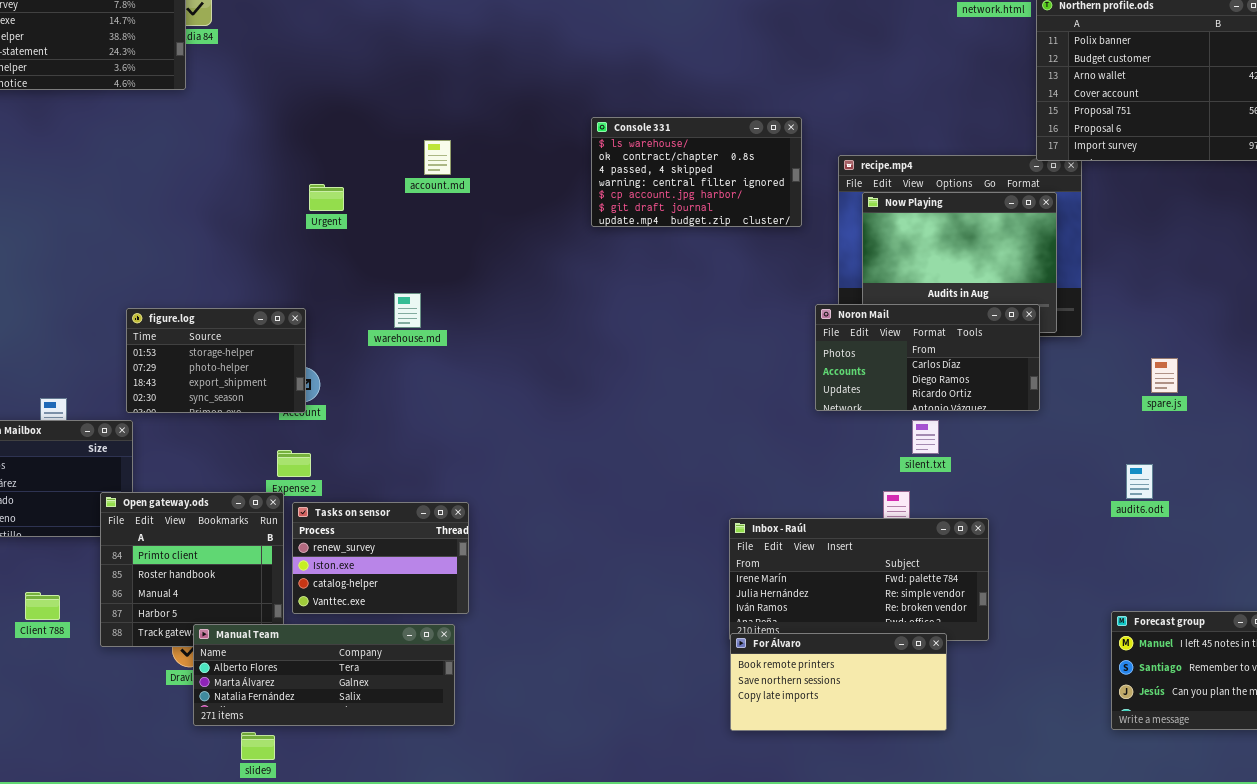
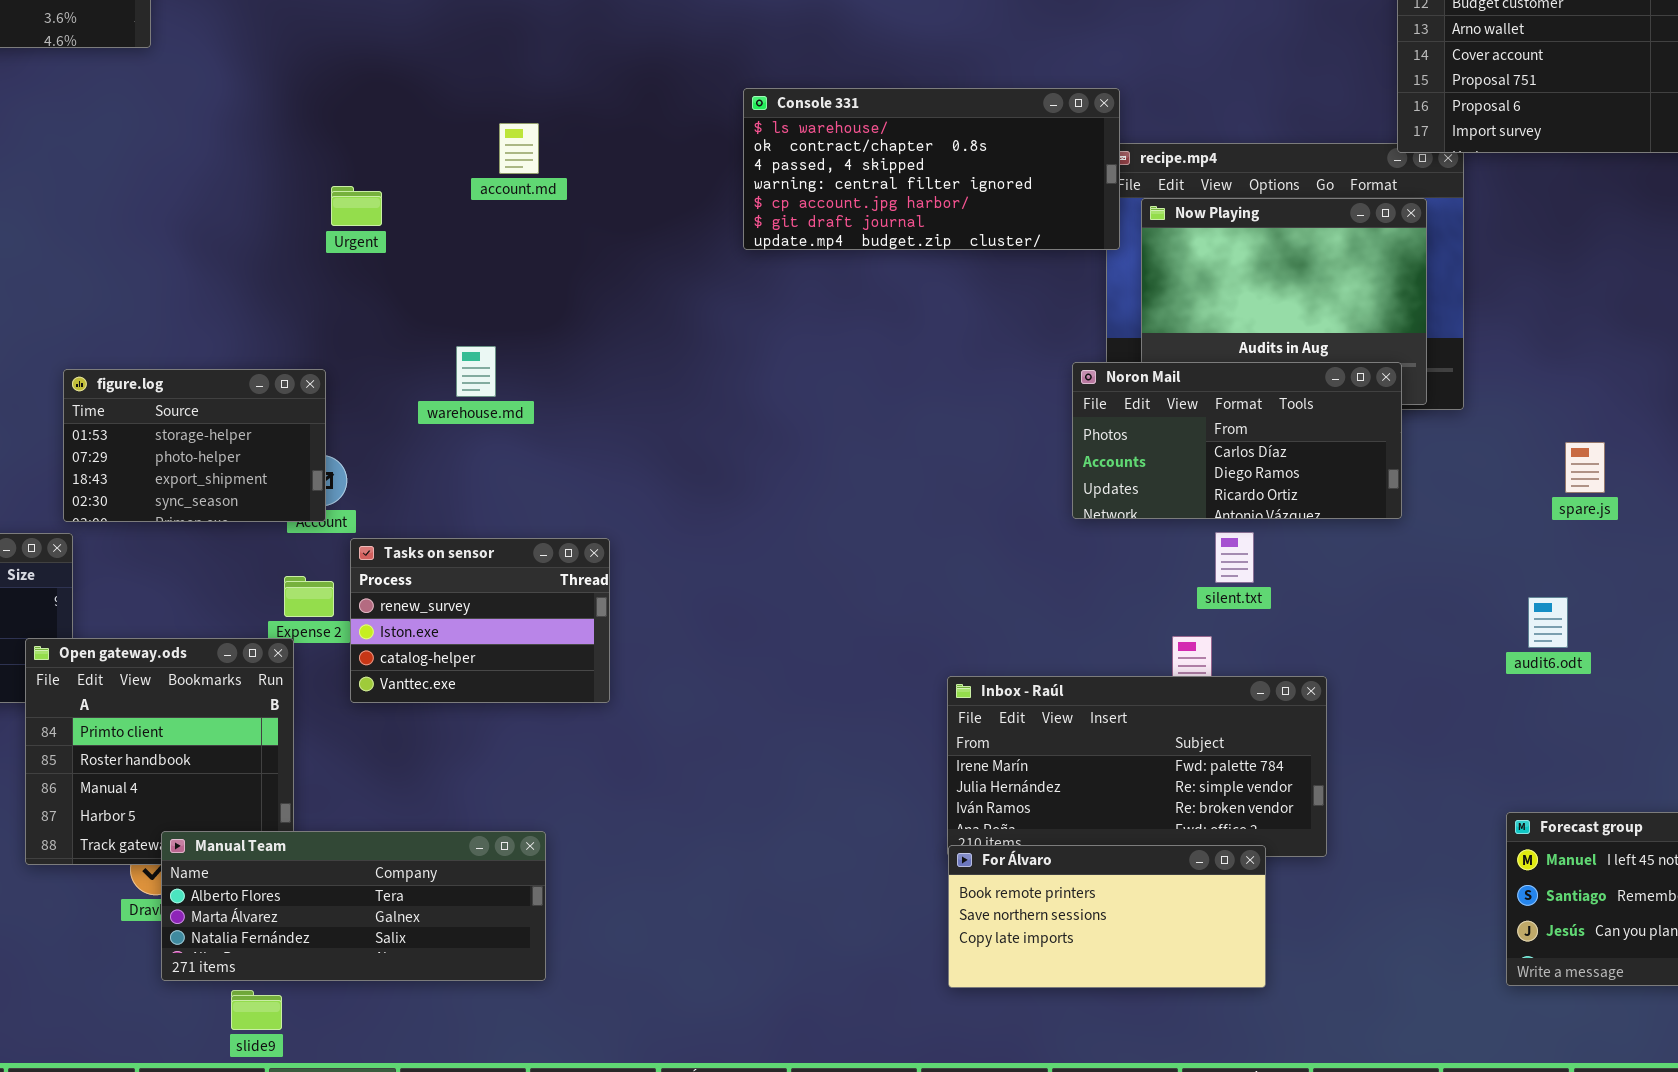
Console 331: [591,117,802,227] -> [743,88,1120,250], resized
Tasks on sensor: [292,502,469,614] -> [350,538,610,703], moved

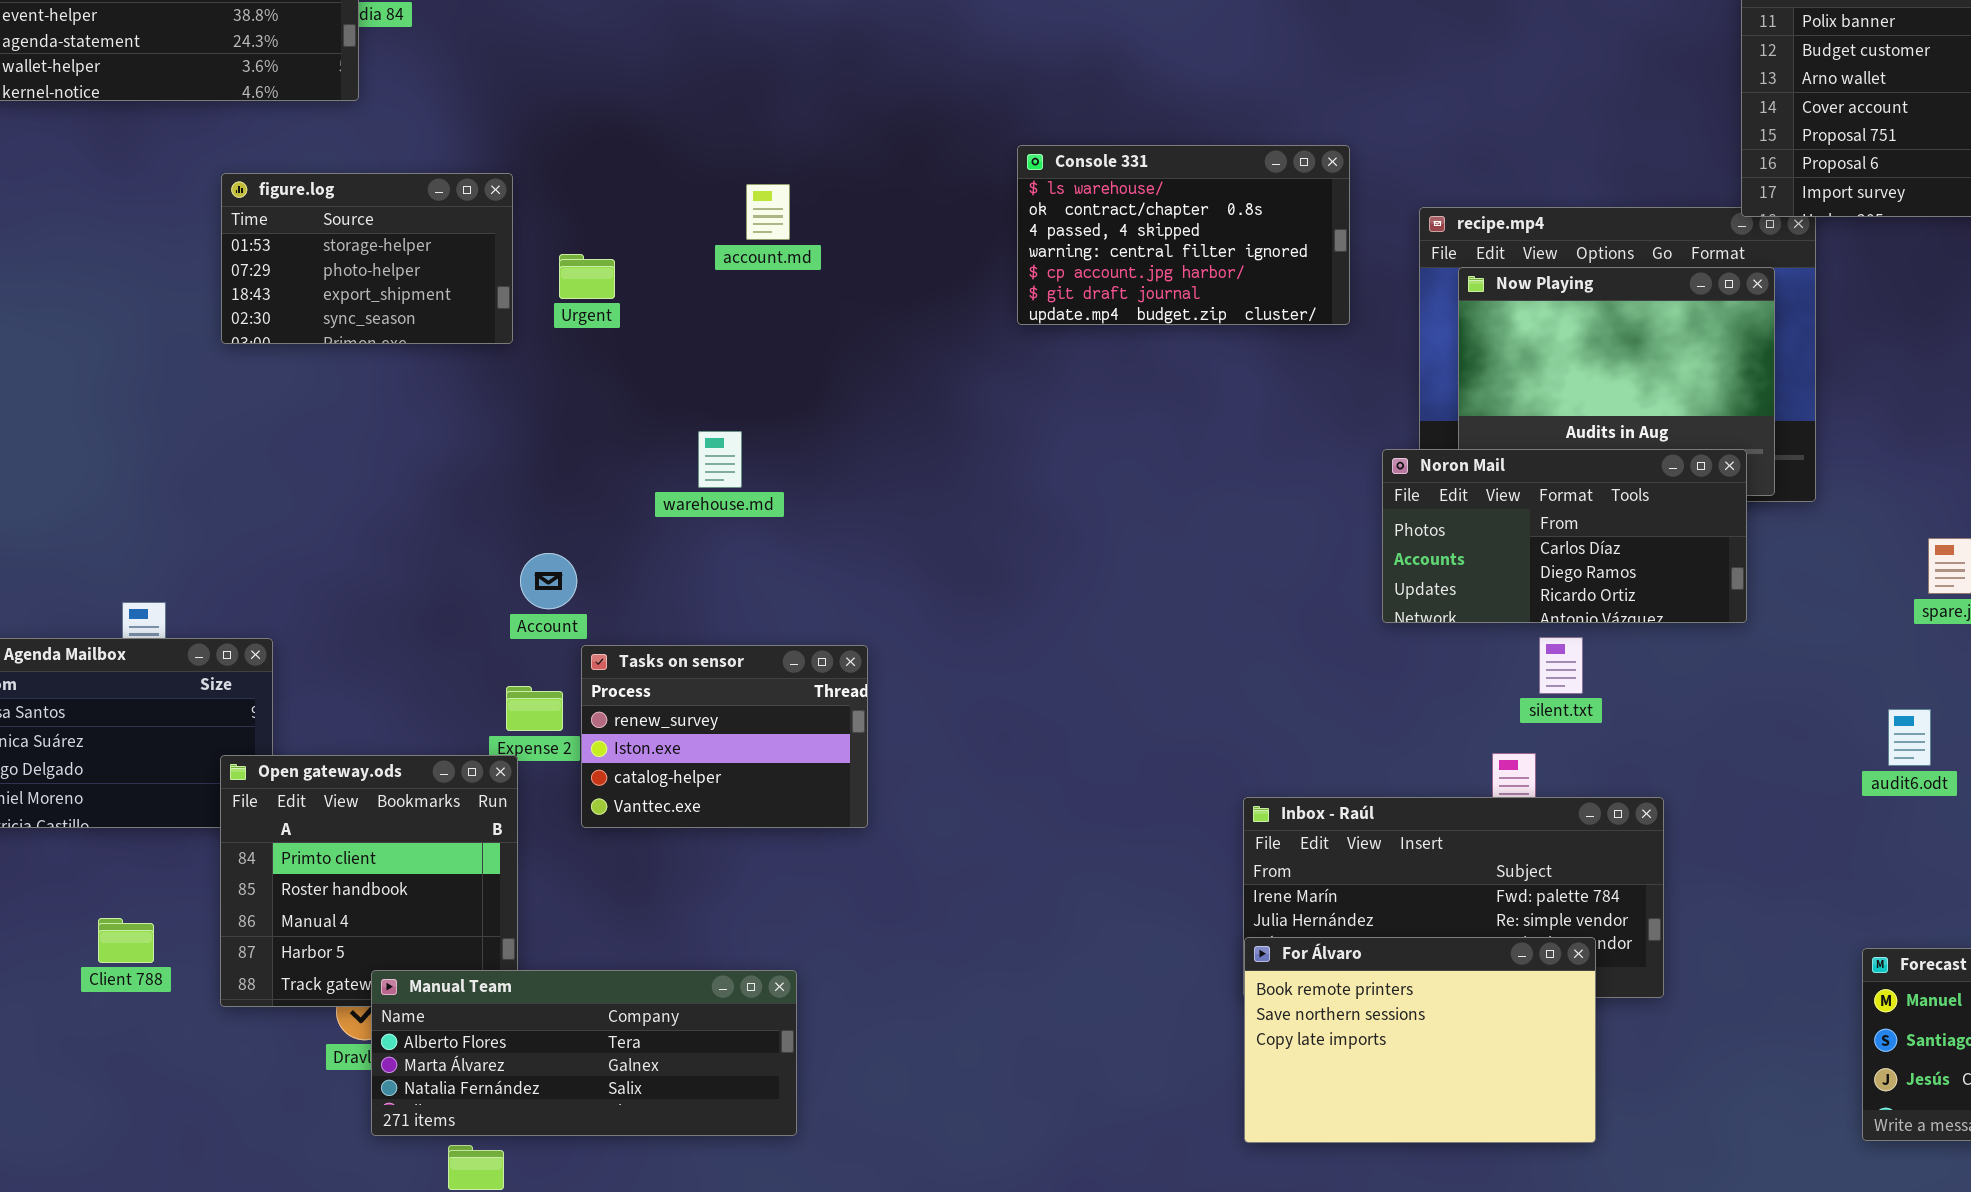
Console 331: [743,88,1120,250] -> [1017,145,1350,325], resized
figure.log: [63,369,326,522] -> [221,173,513,344], moved
For Álvaro: [948,845,1266,988] -> [1244,937,1596,1143], resized

